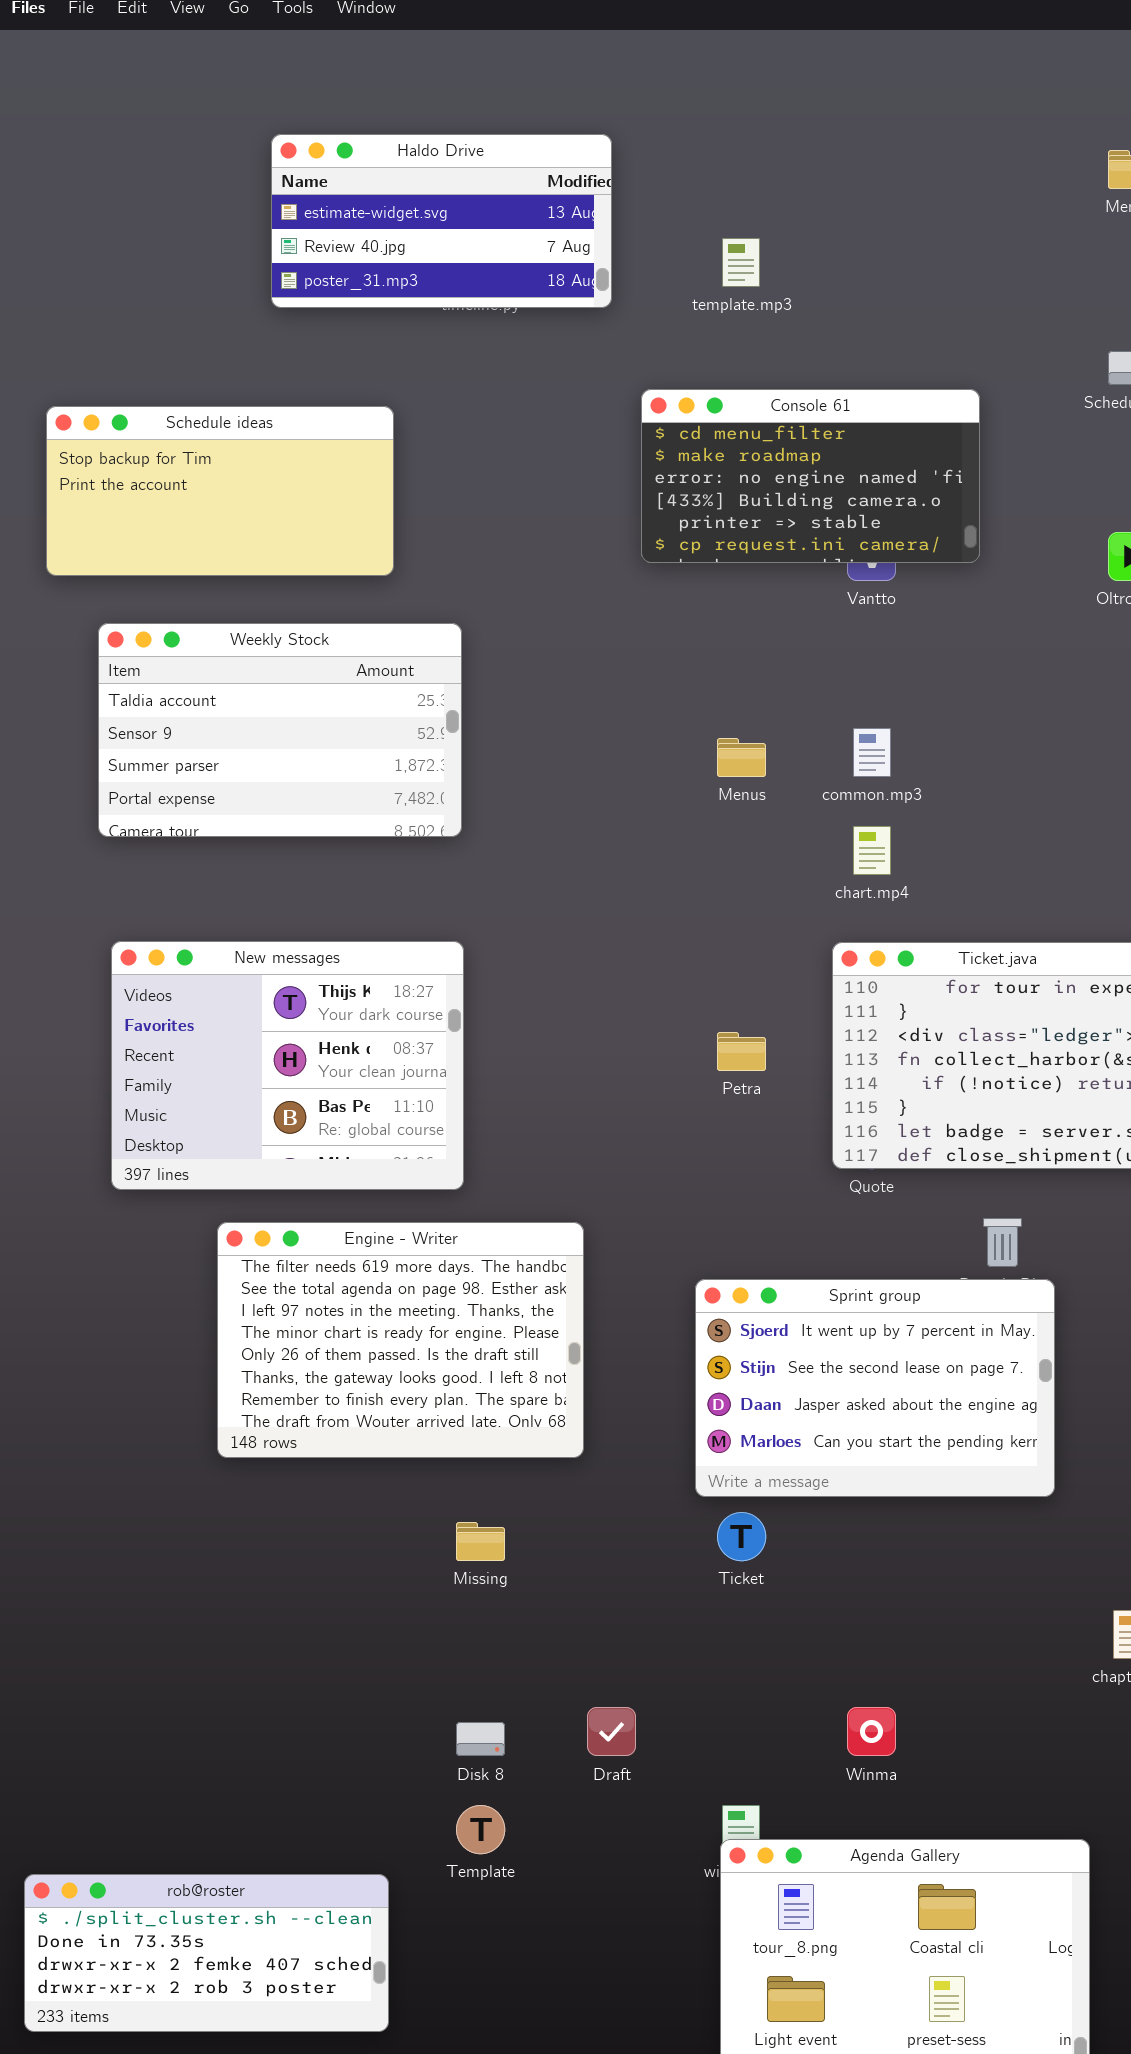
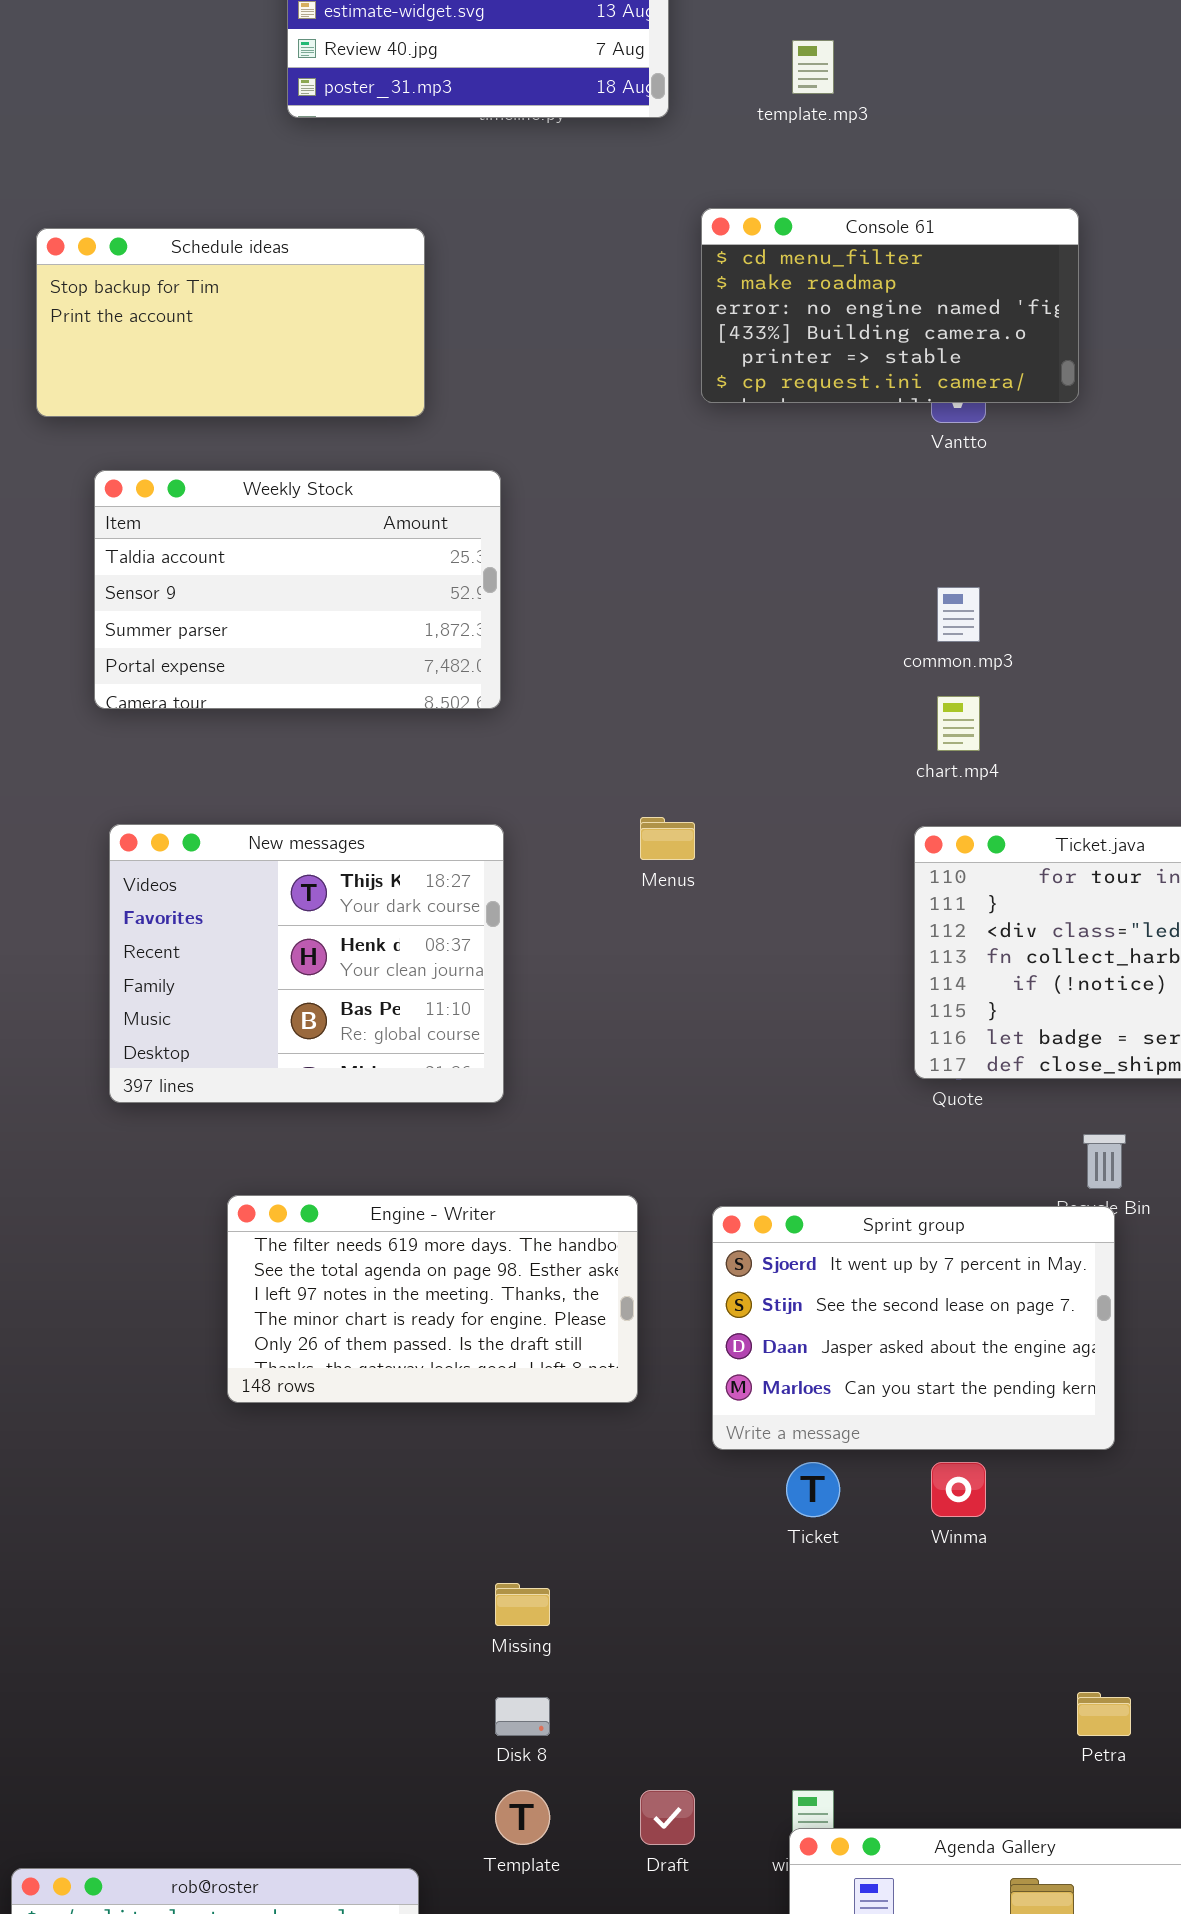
Menus: [717,738,766,777] -> [640,817,695,860], moved
Petra: [717,1032,766,1071] -> [1077,1692,1131,1736], moved
Engine - Writer: [217,1222,584,1458] -> [227,1195,638,1403], resized
Sprint group: [695,1279,1055,1497] -> [712,1206,1115,1450], moved
Missing: [456,1522,505,1561] -> [495,1583,550,1626], moved
Draft: [587,1707,636,1756] -> [640,1790,695,1845], moved
Winma: [847,1707,896,1756] -> [931,1462,986,1517], moved

